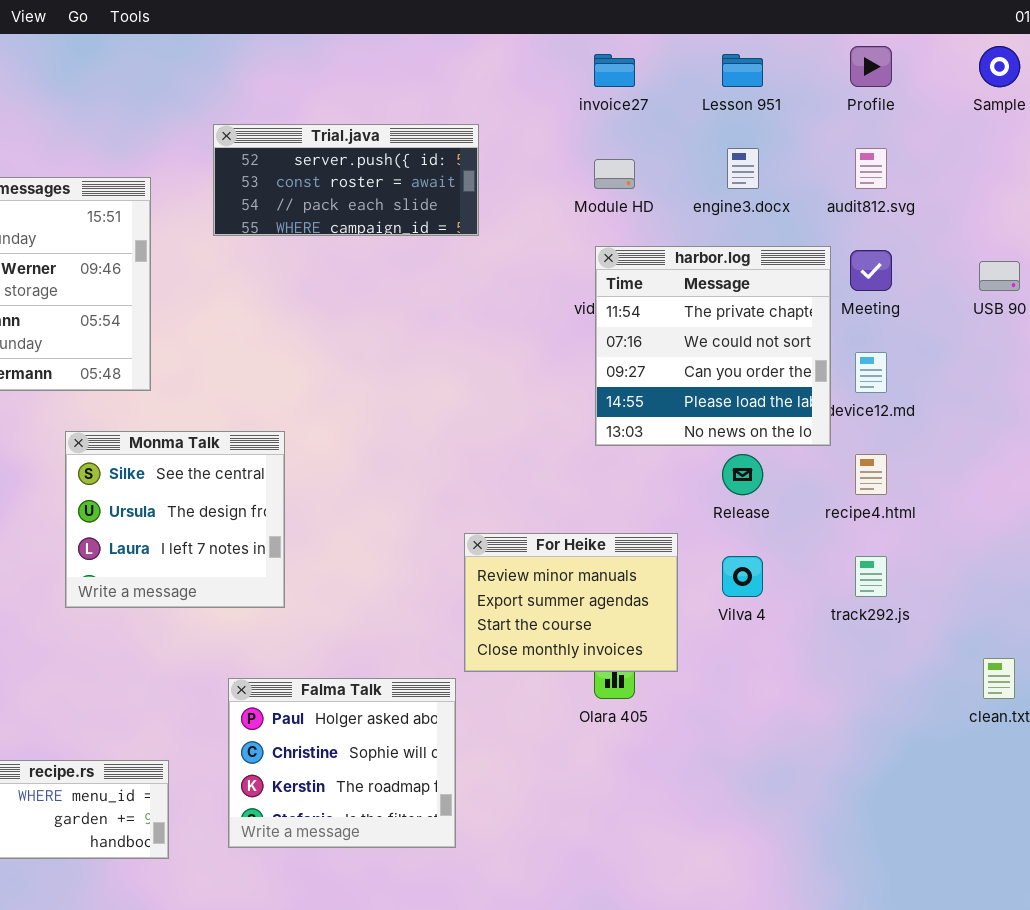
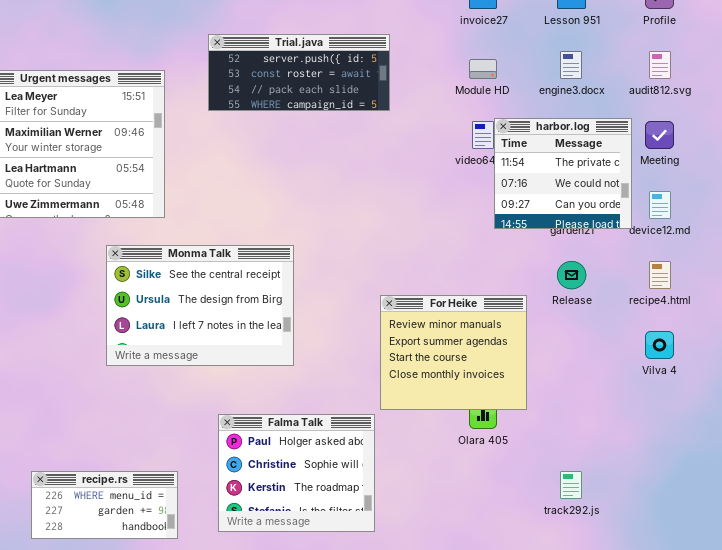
harbor.log: [595,246,831,446] -> [494,118,632,229], resized
Monma Talk: [65,431,285,608] -> [106,245,294,366], resized
For Heike: [464,533,678,672] -> [380,295,527,410], resized
Vilva 4: [722,556,763,597] -> [645,331,674,359], moved
track292.js: [855,556,887,597] -> [560,471,582,499], moved

